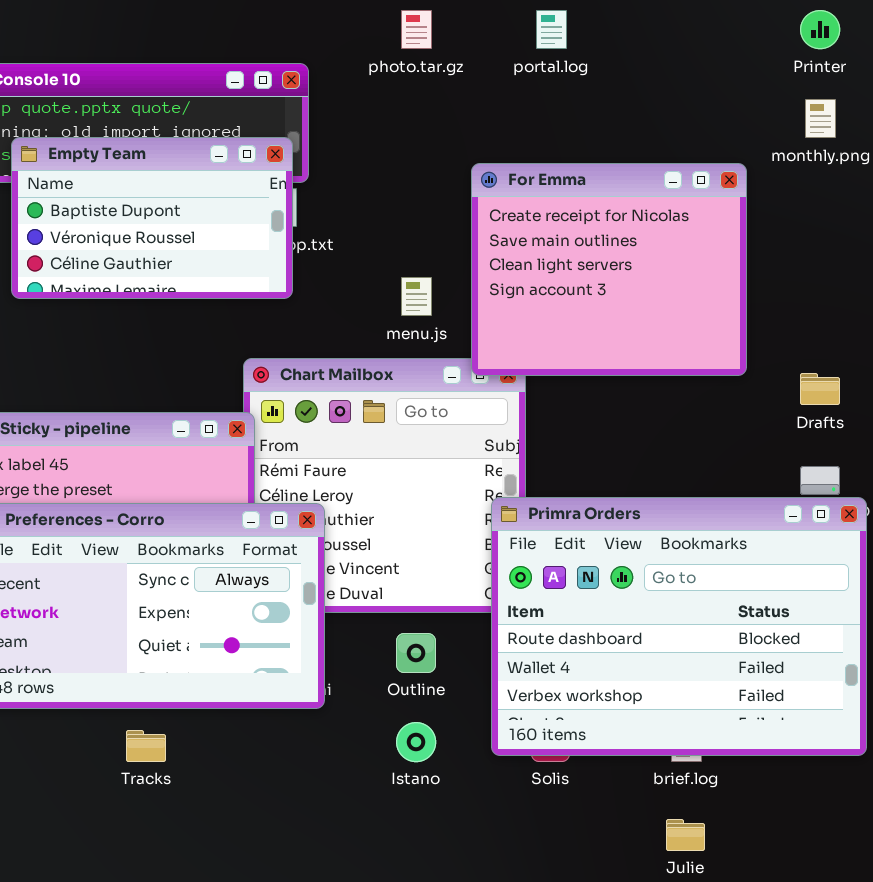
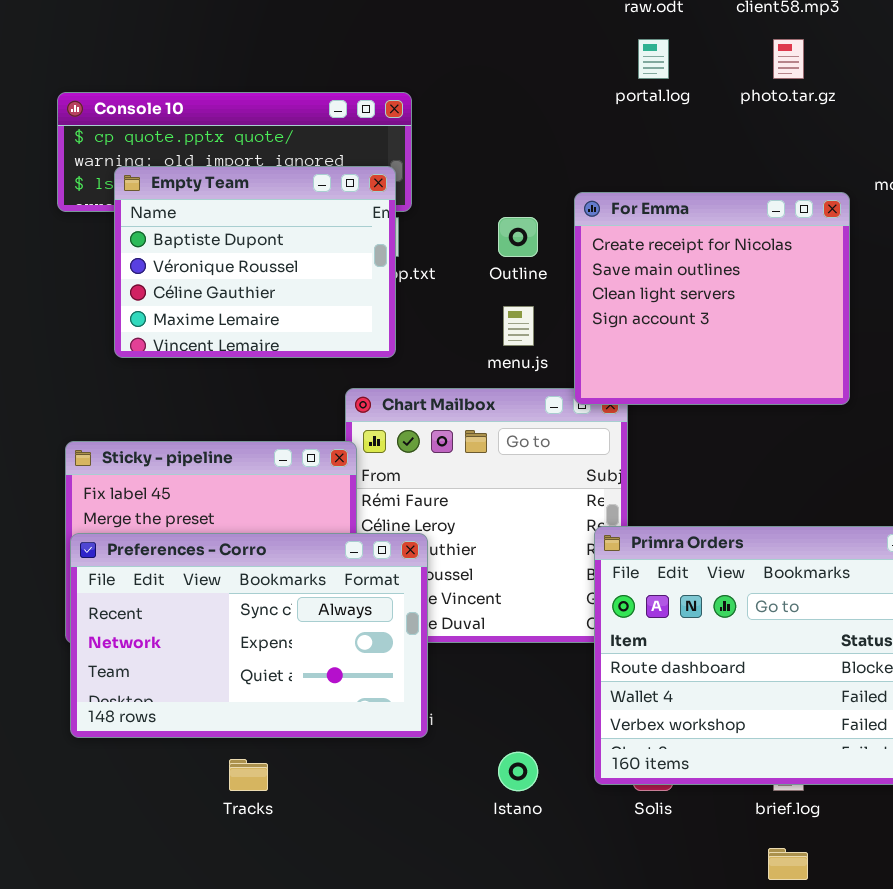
photo.tar.gz: [401,10,432,49] -> [773,39,804,79], moved
Empty Team: [11,137,293,299] -> [114,166,396,358], resized
Outline: [396,633,436,673] -> [498,217,538,257], moved

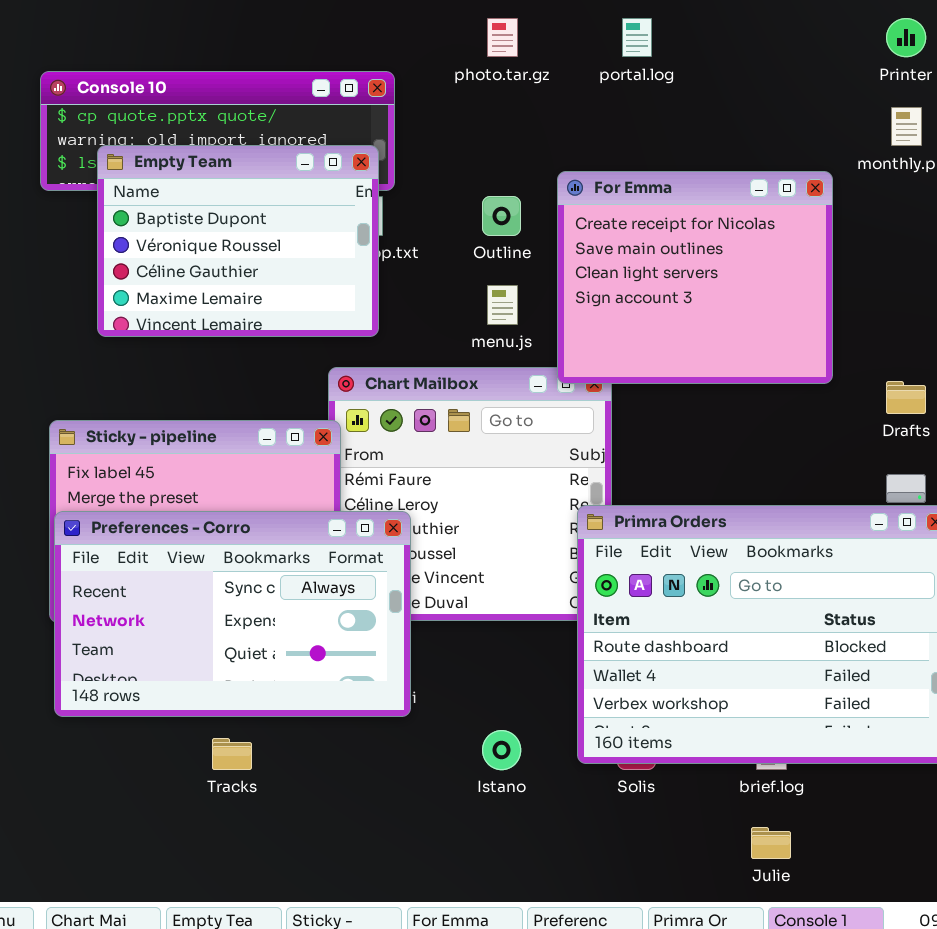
photo.tar.gz: [773,39,804,79] -> [487,18,518,57], moved

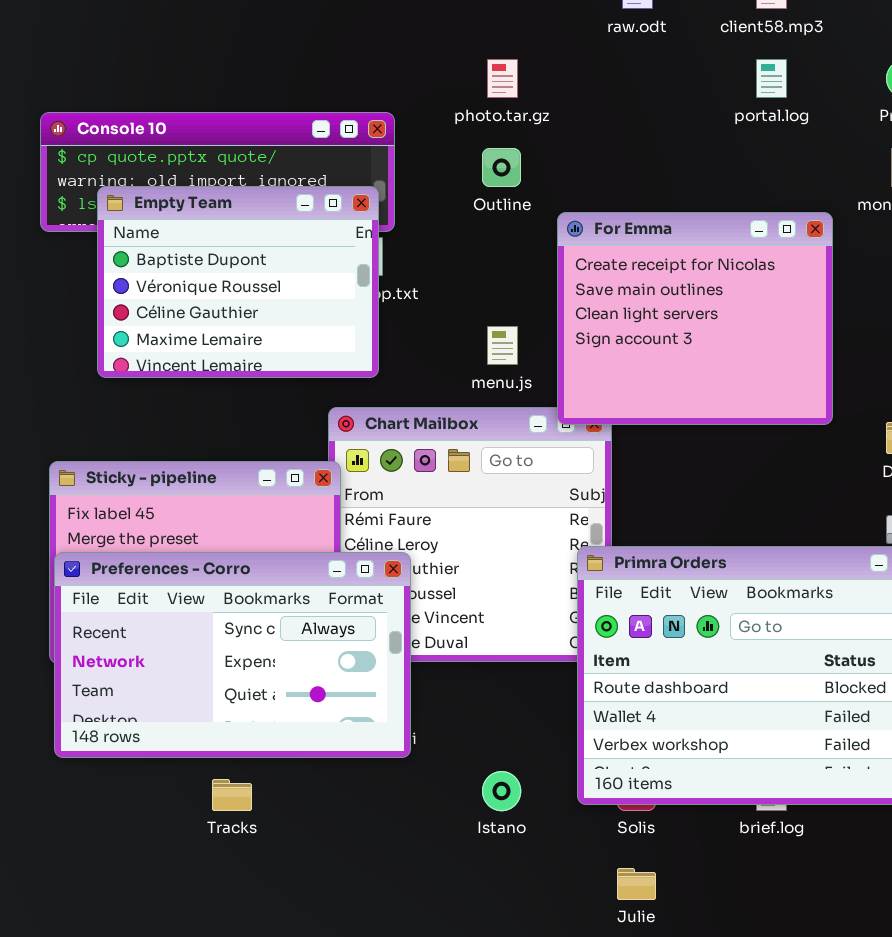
portal.log: [622,18,652,57] -> [756,59,787,98], moved
Outline: [482,196,521,236] -> [482,148,521,187], moved
Julie: [751,827,791,859] -> [617,868,656,900], moved

